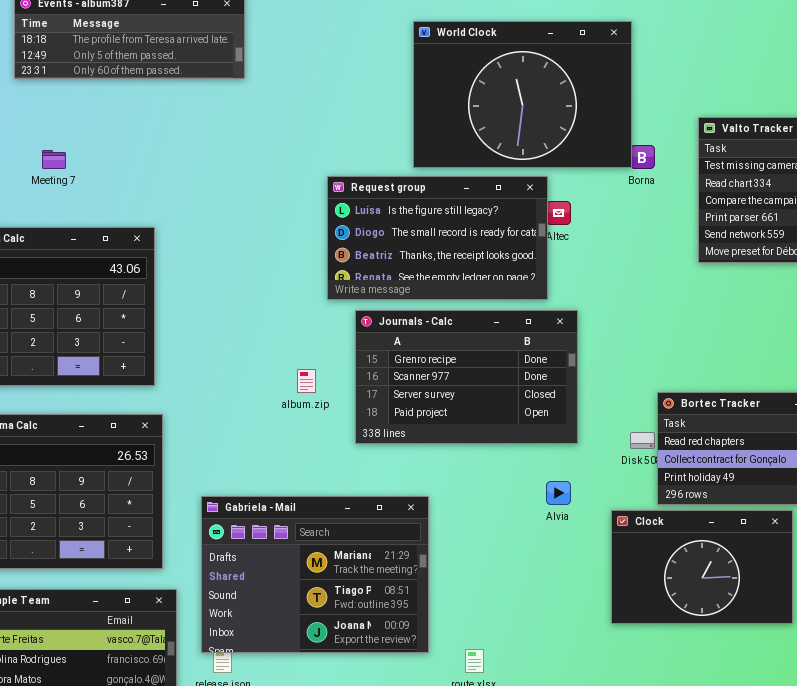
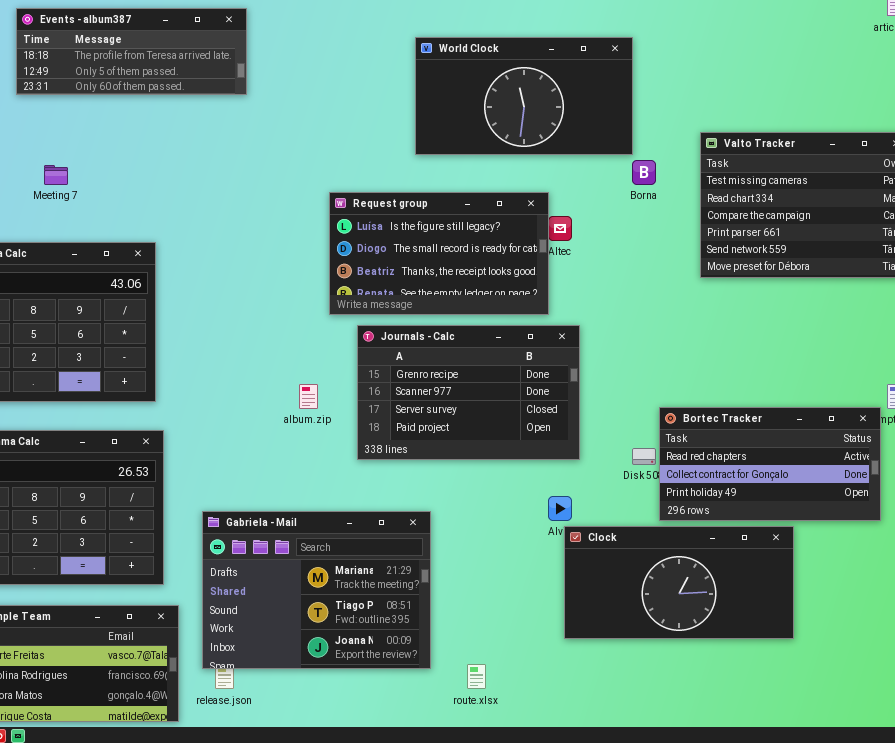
World Clock: [413,21,632,168] -> [415,37,633,155], resized
Clock: [611,510,793,624] -> [564,526,794,639], resized

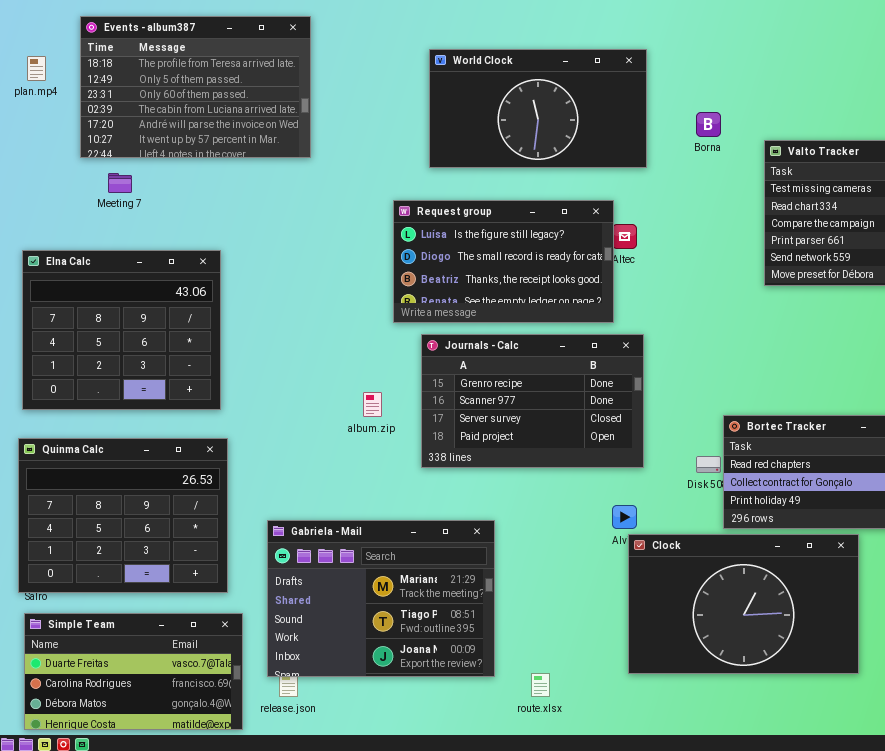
Events - album387: [16,8,247,95] -> [80,16,311,158], resized
World Clock: [415,37,633,155] -> [429,49,647,168], moved
Borna: [632,160,656,185] -> [696,112,721,137], moved
Clock: [564,526,794,639] -> [628,534,859,674], resized

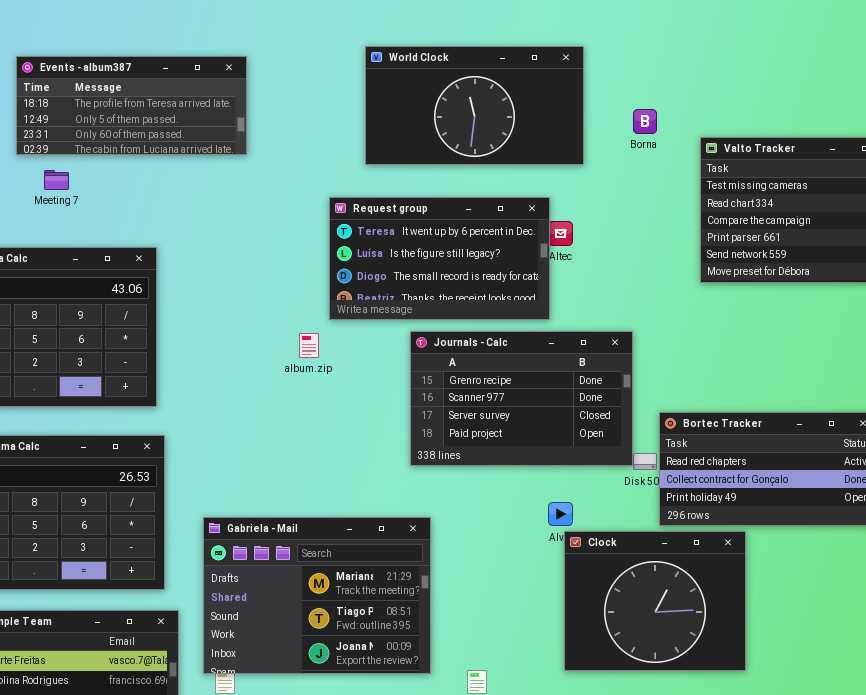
Events - album387: [80,16,311,158] -> [16,56,247,155], resized
Request group: [393,200,614,323] -> [329,197,550,320], scrolled up 1 row
Journals - Calc: [421,334,644,468] -> [410,331,633,466], moved
album.zip: [363,392,382,417] -> [299,333,319,358], moved
Clock: [628,534,859,674] -> [564,531,746,671], resized

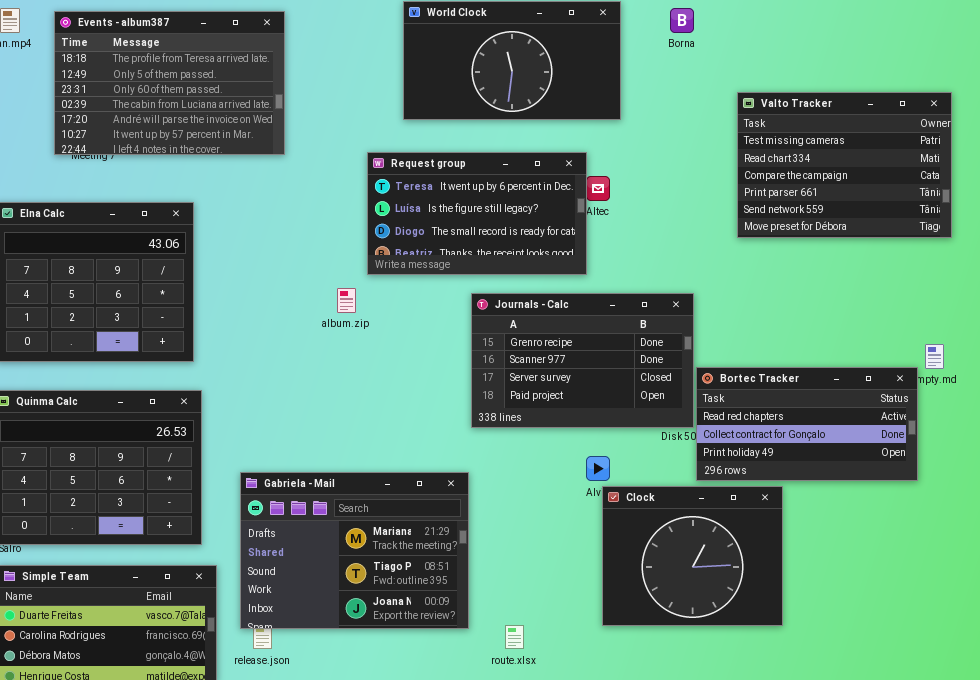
Events - album387: [16,56,247,155] -> [54,11,285,155], resized
Borna: [633,109,657,134] -> [670,8,694,33], moved
Journals - Calc: [410,331,633,466] -> [471,293,694,428], moved

